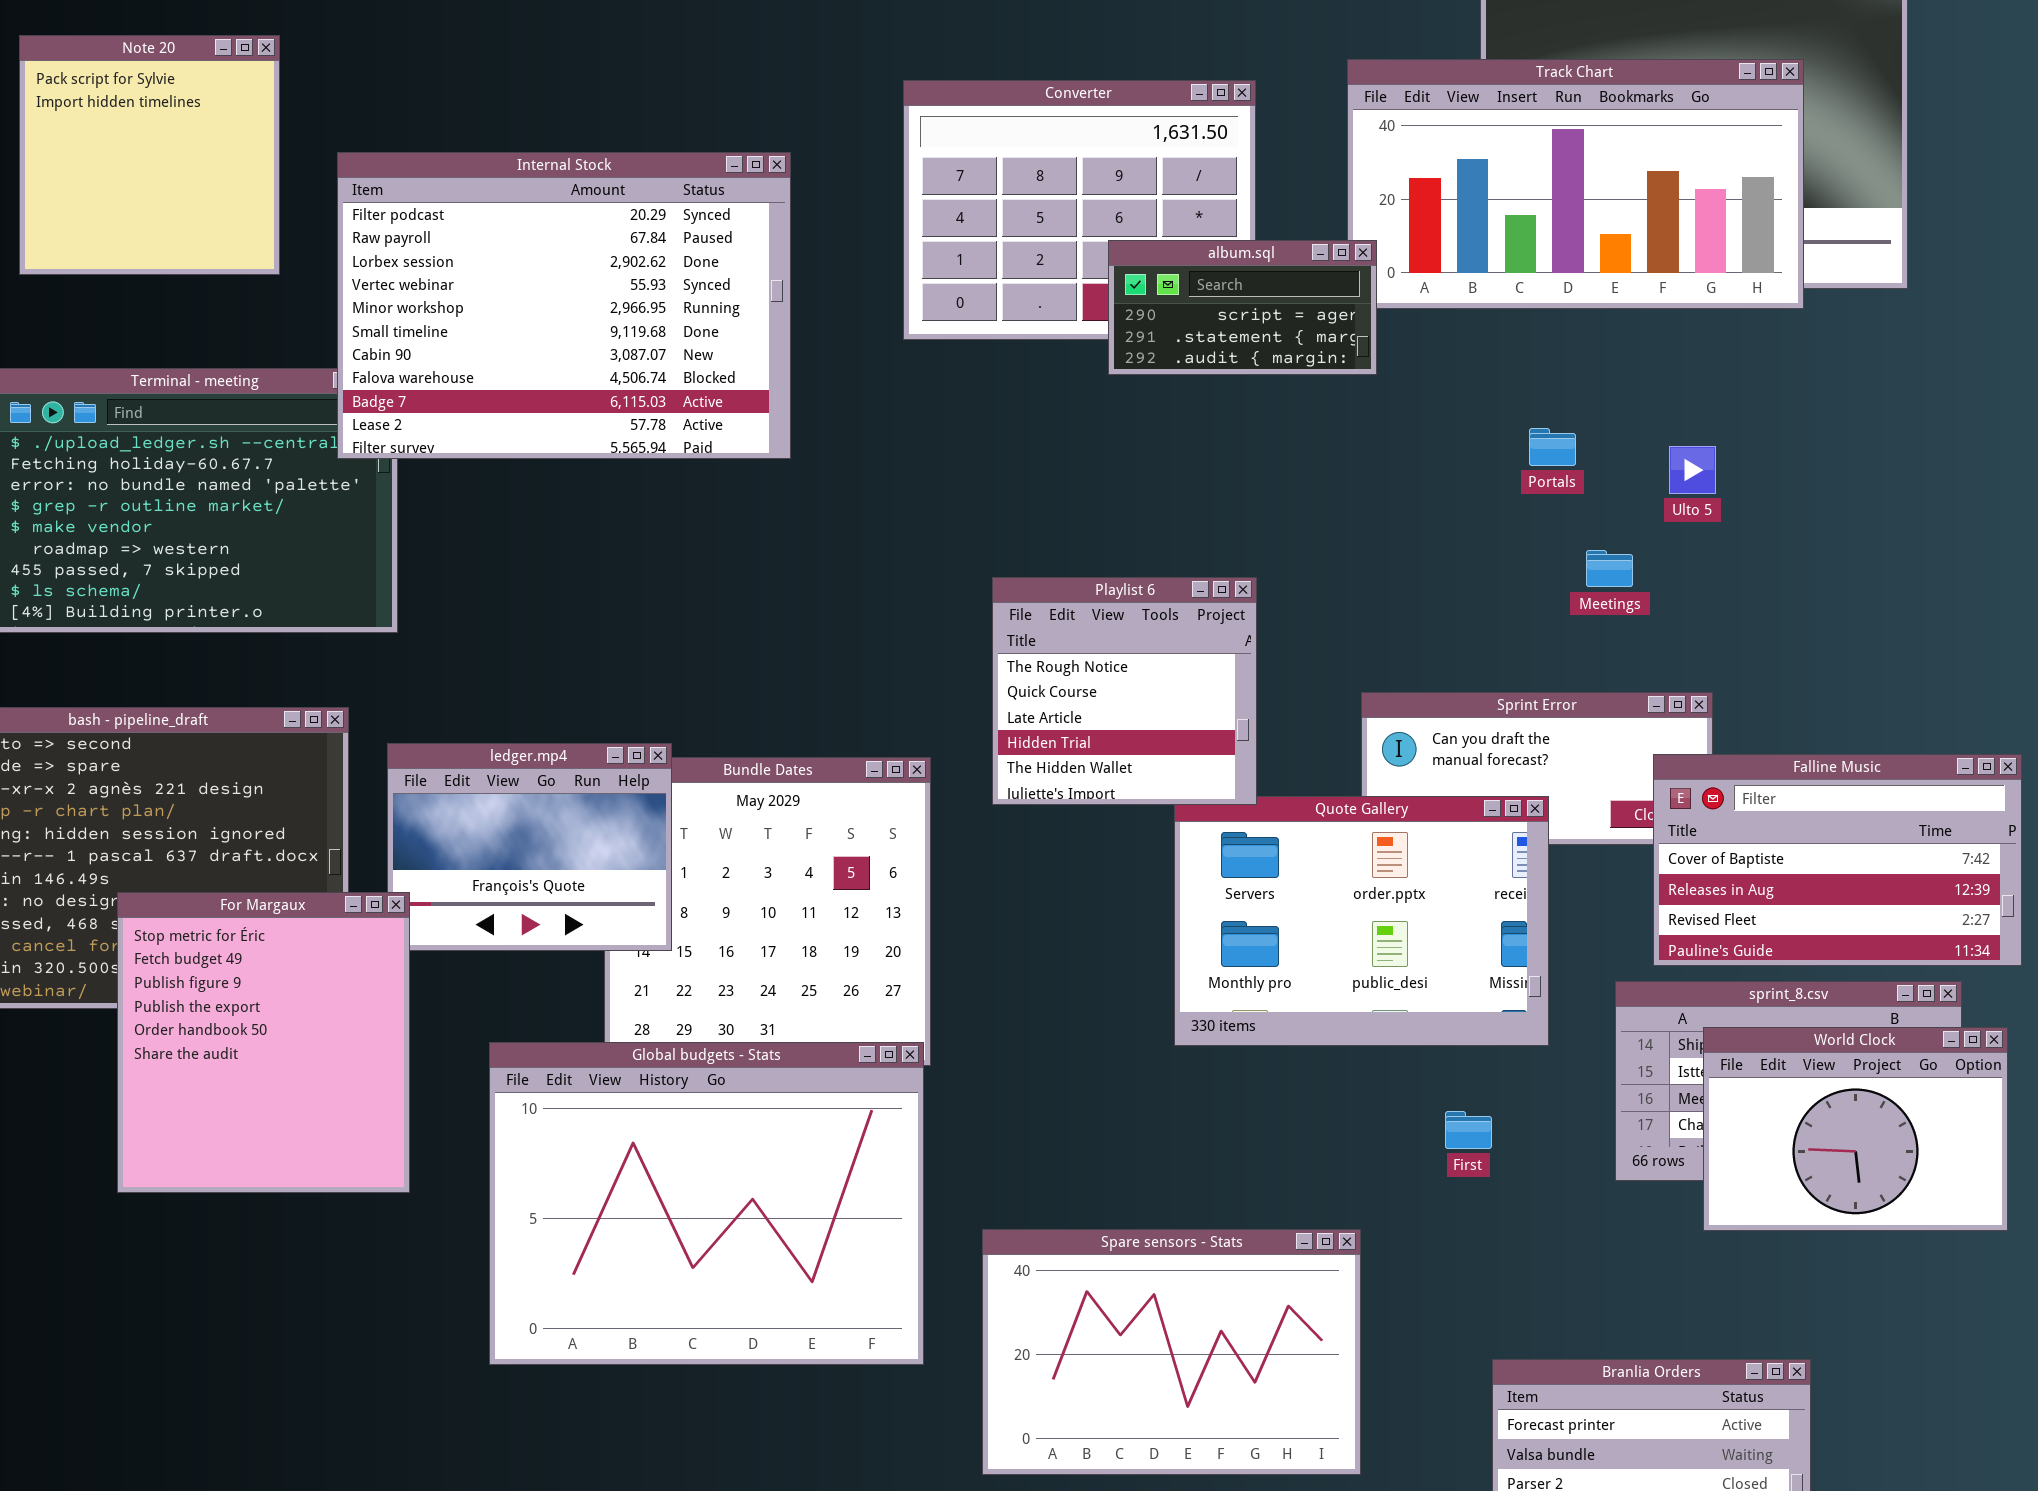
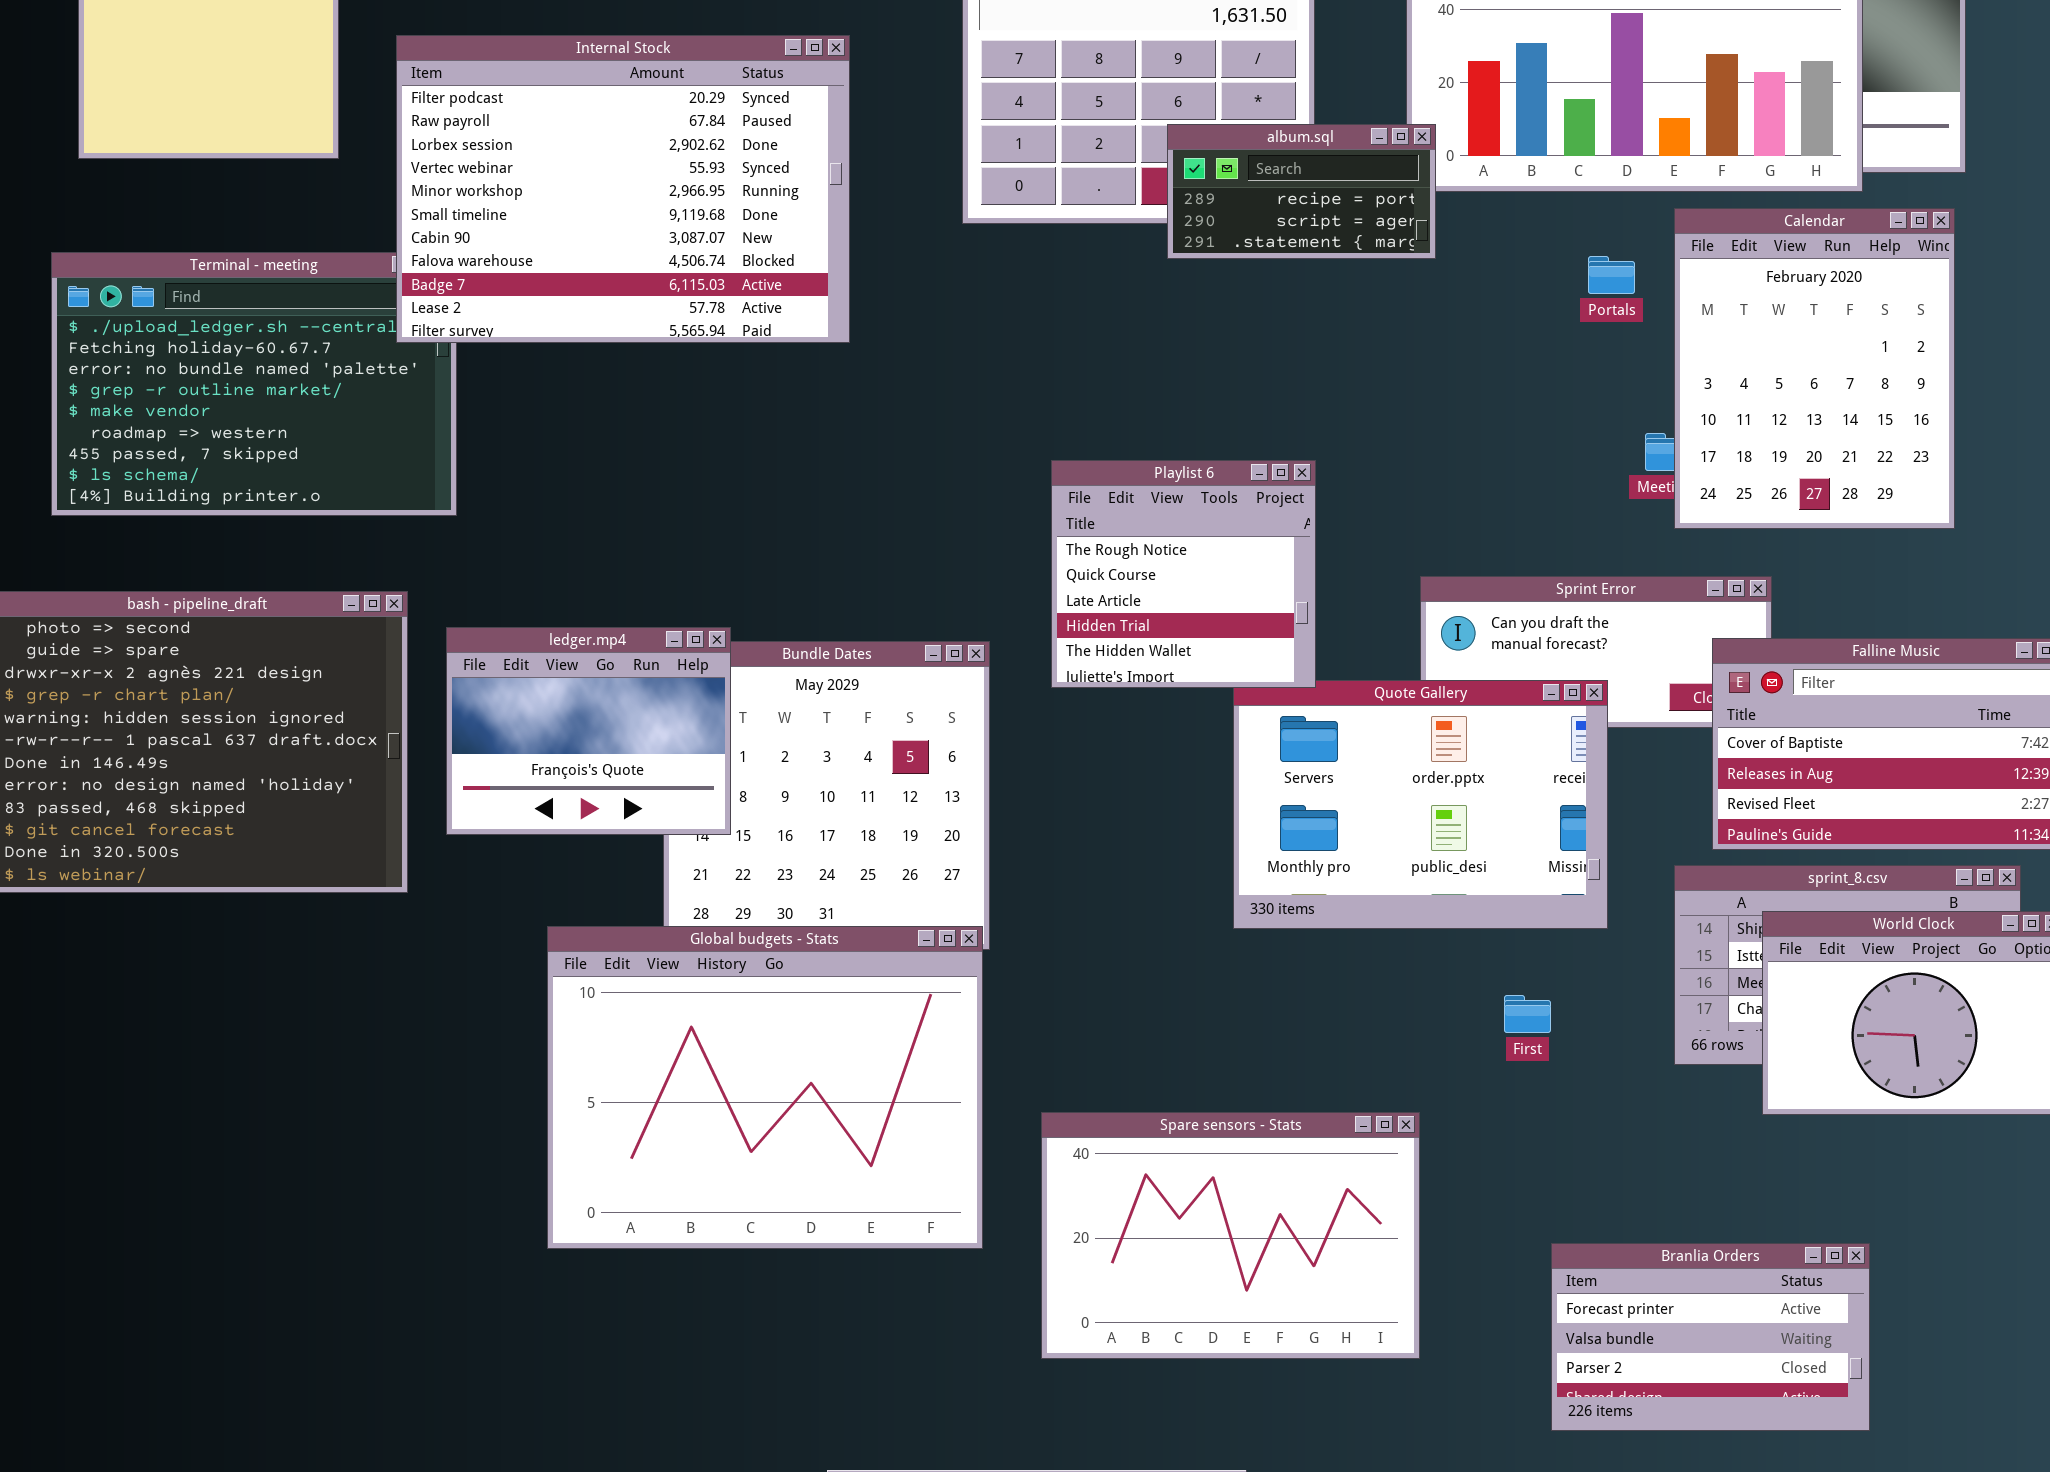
album.sql: [1108,240,1377,375] -> [1167,124,1436,259], scrolled up 1 row
Calendar: none -> [1674,208,1955,529], opened
Portals: [1529,428,1576,466] -> [1588,256,1635,294], moved
For Margaux: [117,892,410,1193] -> none, closed

